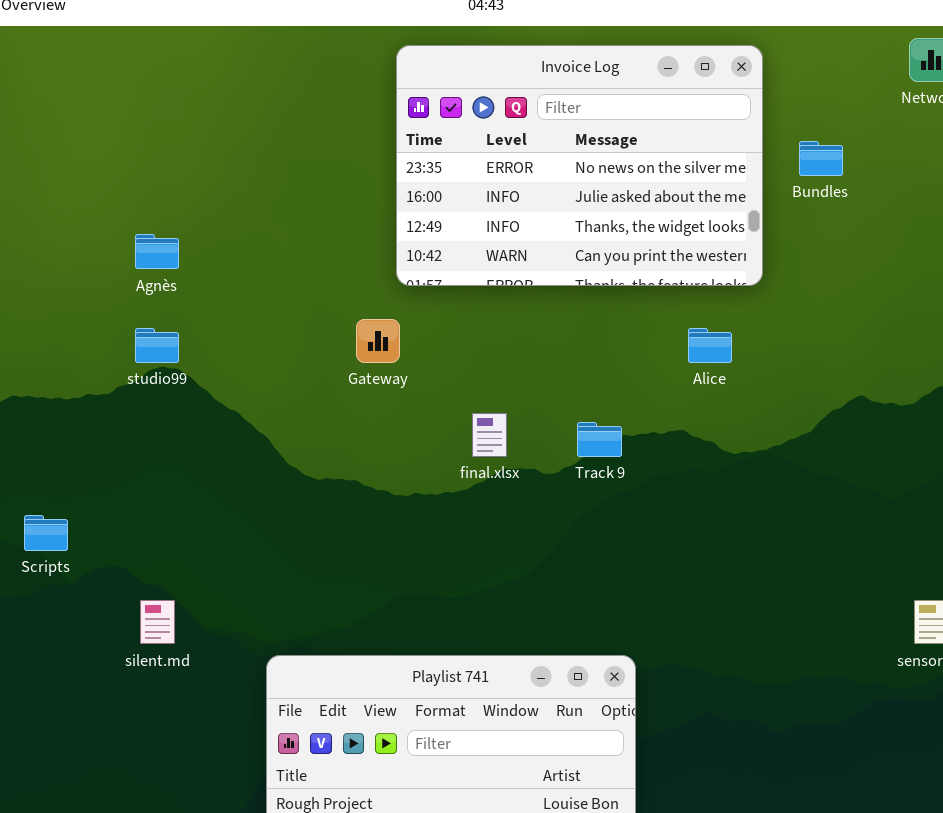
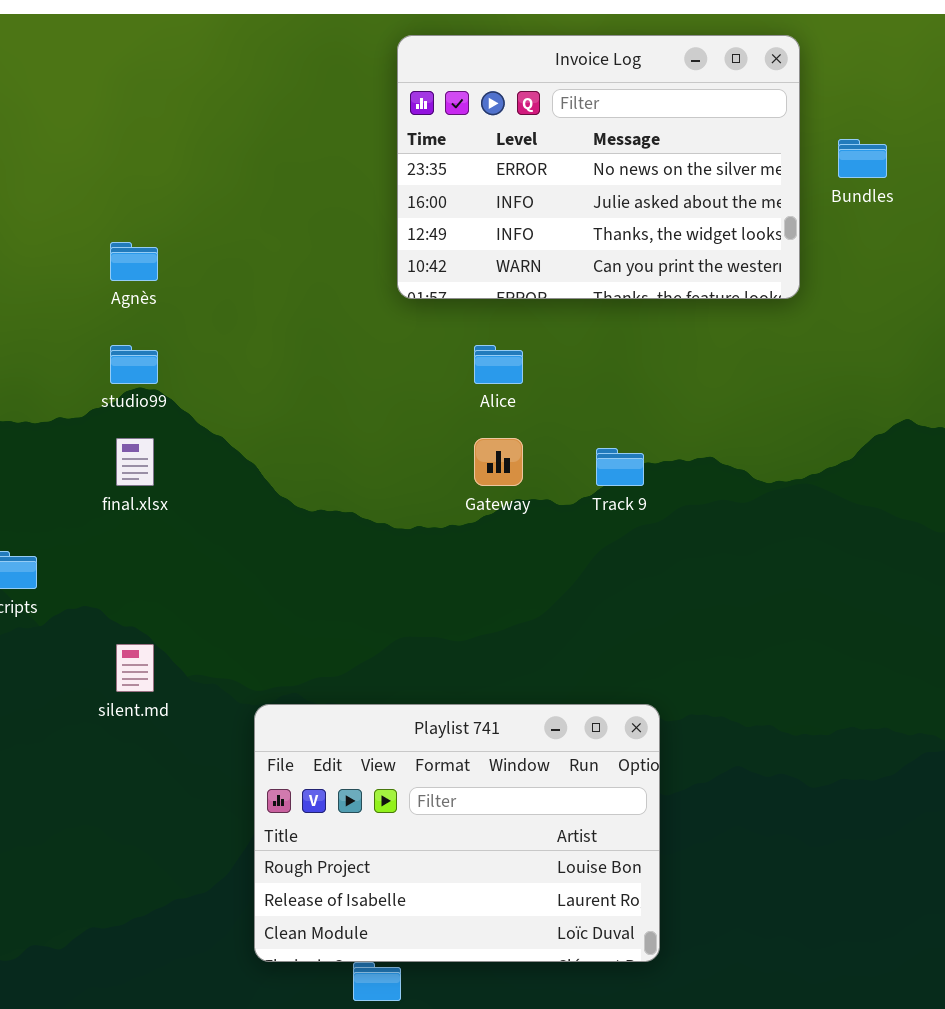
Gateway: [356,319,400,363] -> [474,438,523,486], moved
Alice: [688,328,732,363] -> [474,345,523,384], moved
final.xlsx: [472,413,507,457] -> [116,438,154,486], moved

